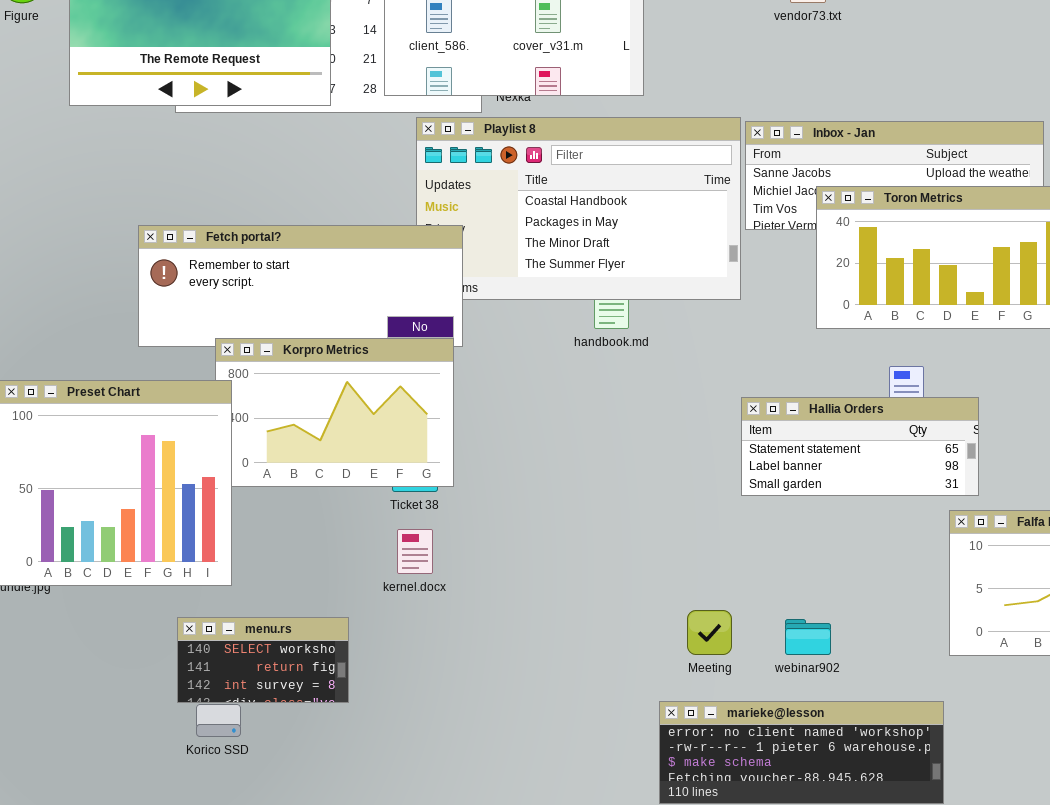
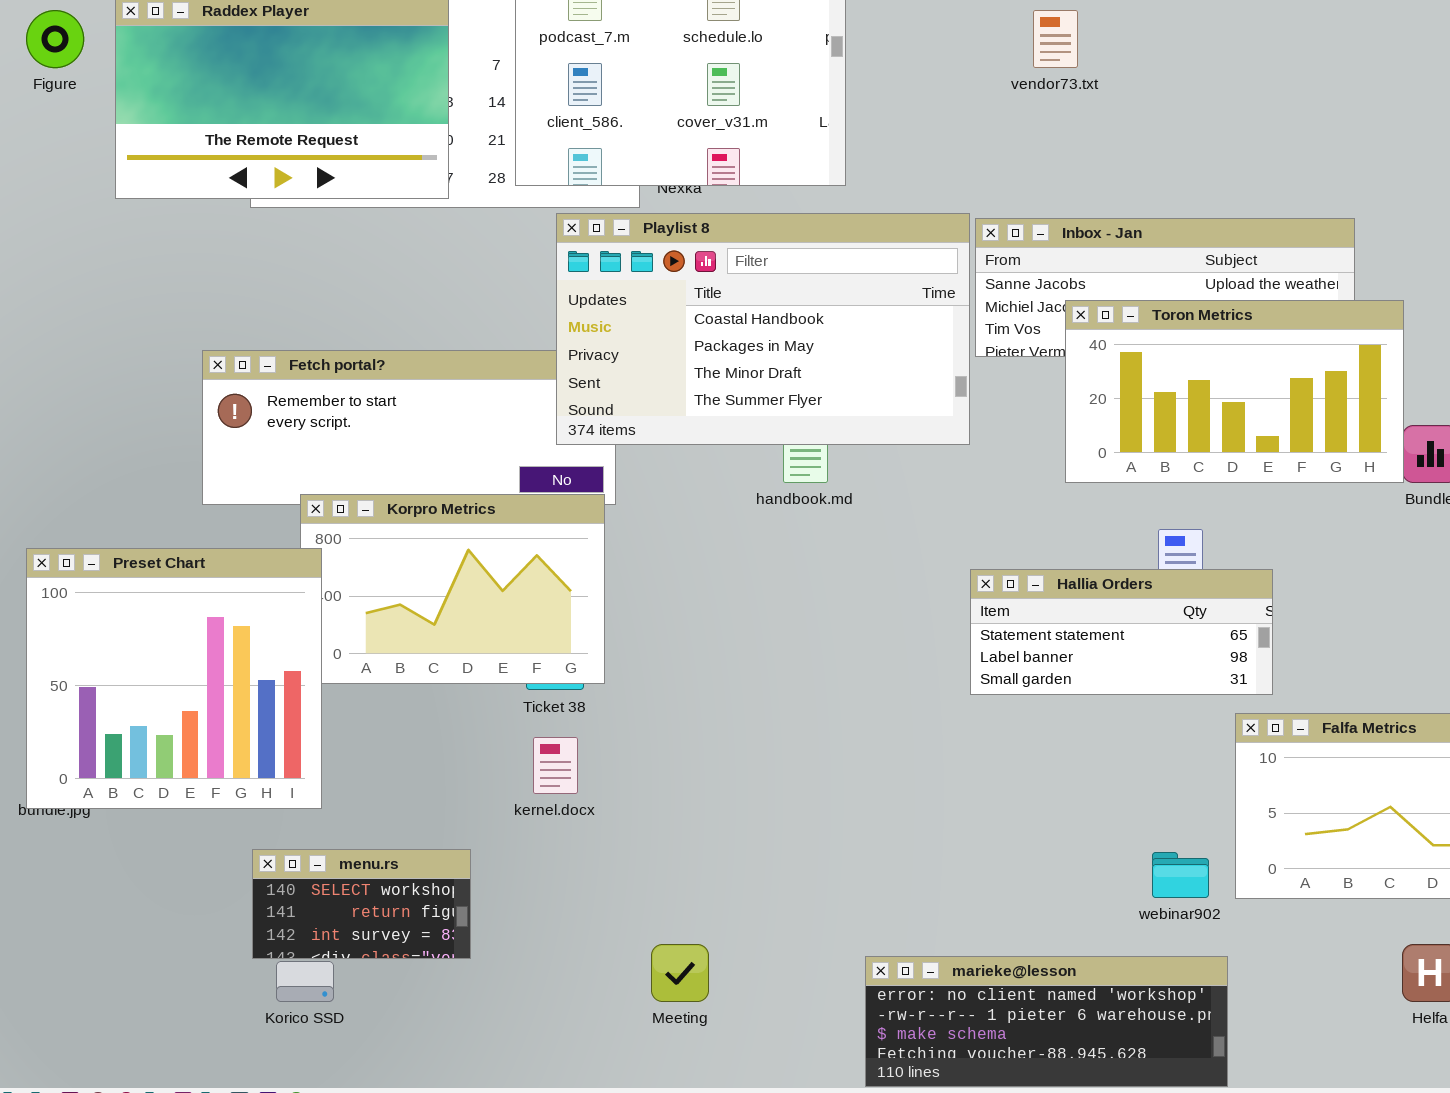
Playlist 8: [416,117,741,300] -> [556,213,970,445], raised
Meeting: [687,610,732,655] -> [651,944,709,1002], moved
webinar902: [785,619,831,655] -> [1152,852,1209,898], moved

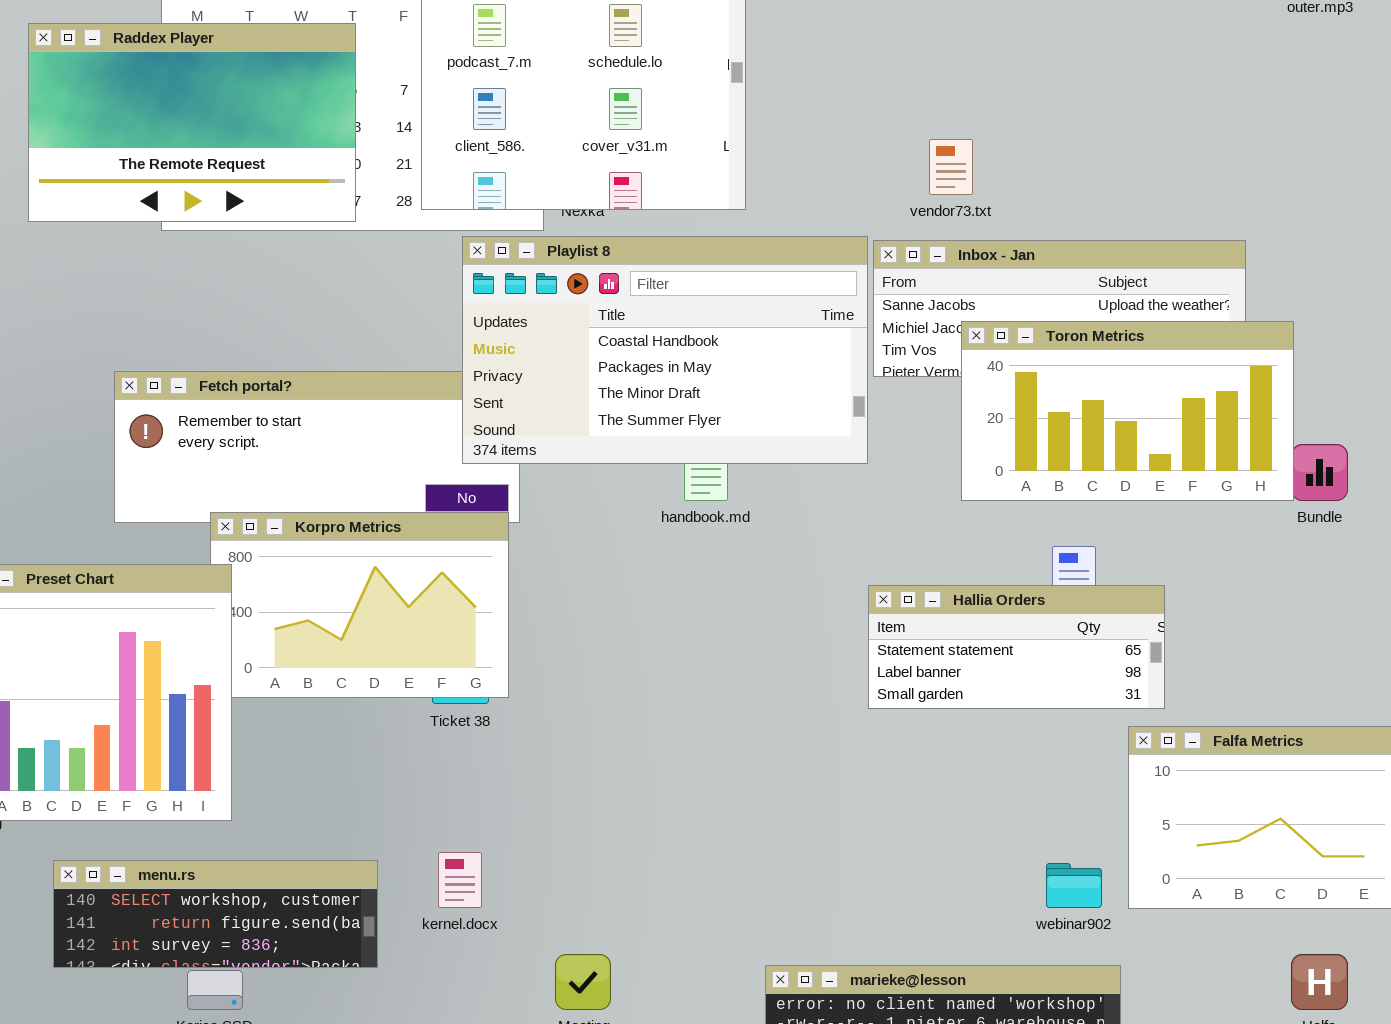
vendor73.txt: [1033,10,1078,68] -> [929,139,973,195], moved
kernel.docx: [533,737,578,794] -> [438,852,482,908], moved
menu.rs: [252,849,471,959] -> [53,860,378,968], resized

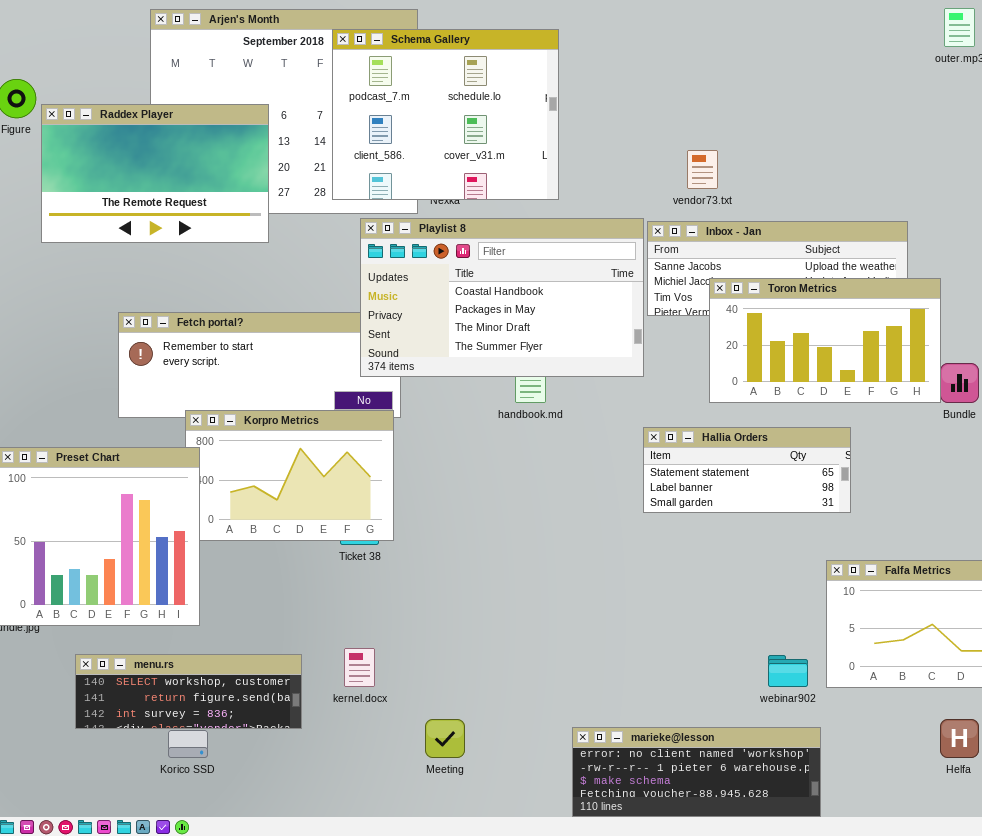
Raddex Player: [28,23,356,222] -> [41,104,269,243], moved
Hallia Orders: [868,585,1165,709] -> [643,427,851,513], moved

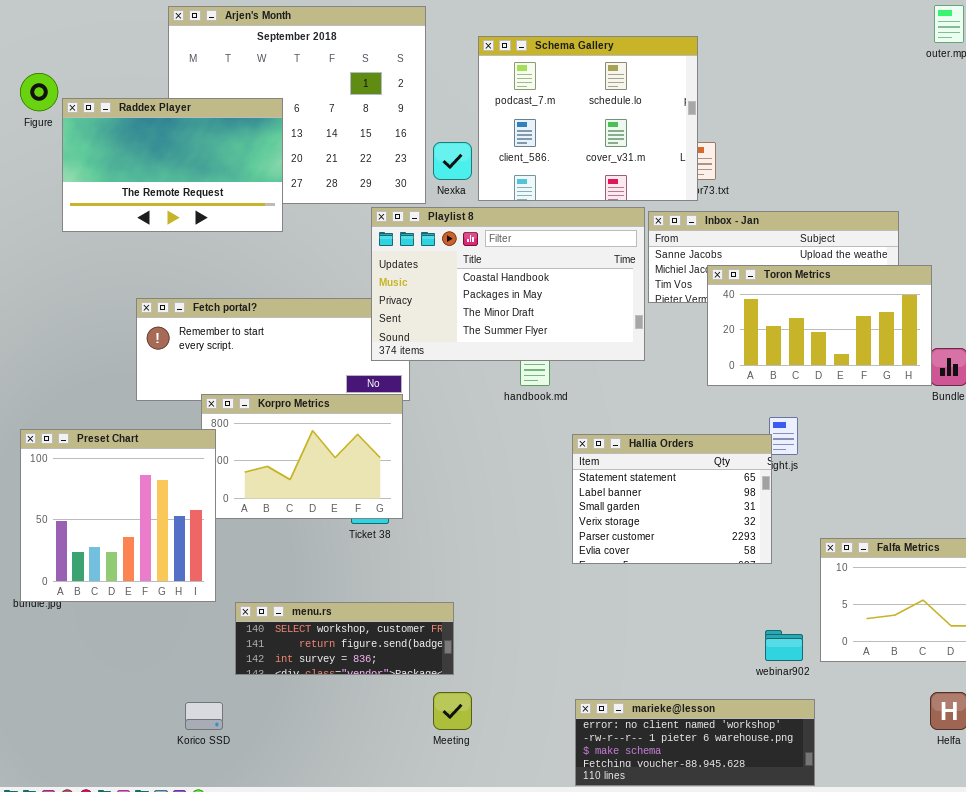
Schema Gallery: [332,29,559,200] -> [478,36,698,201], moved
Hallia Orders: [643,427,851,513] -> [572,434,772,564], moved, resized
menu.rs: [75,654,302,729] -> [235,602,454,675], moved

